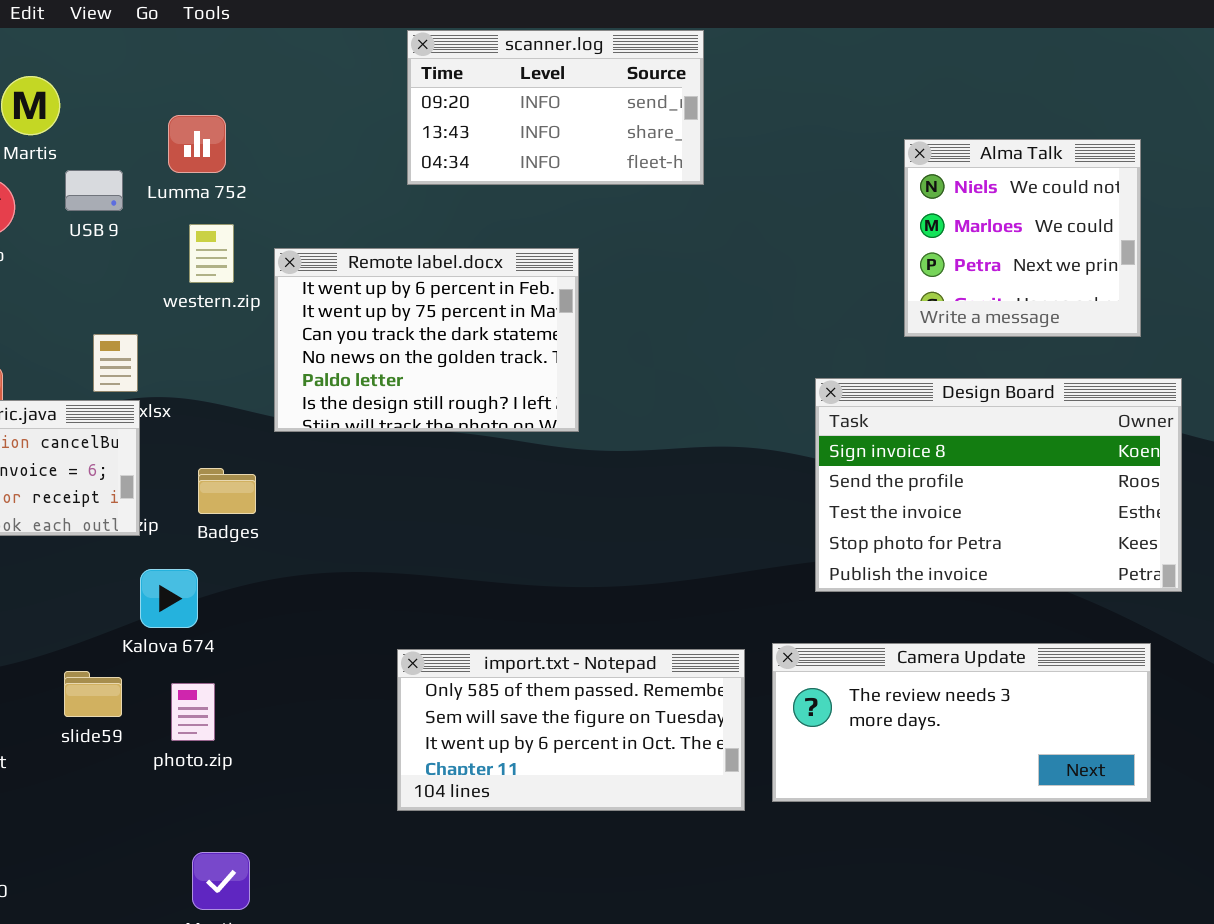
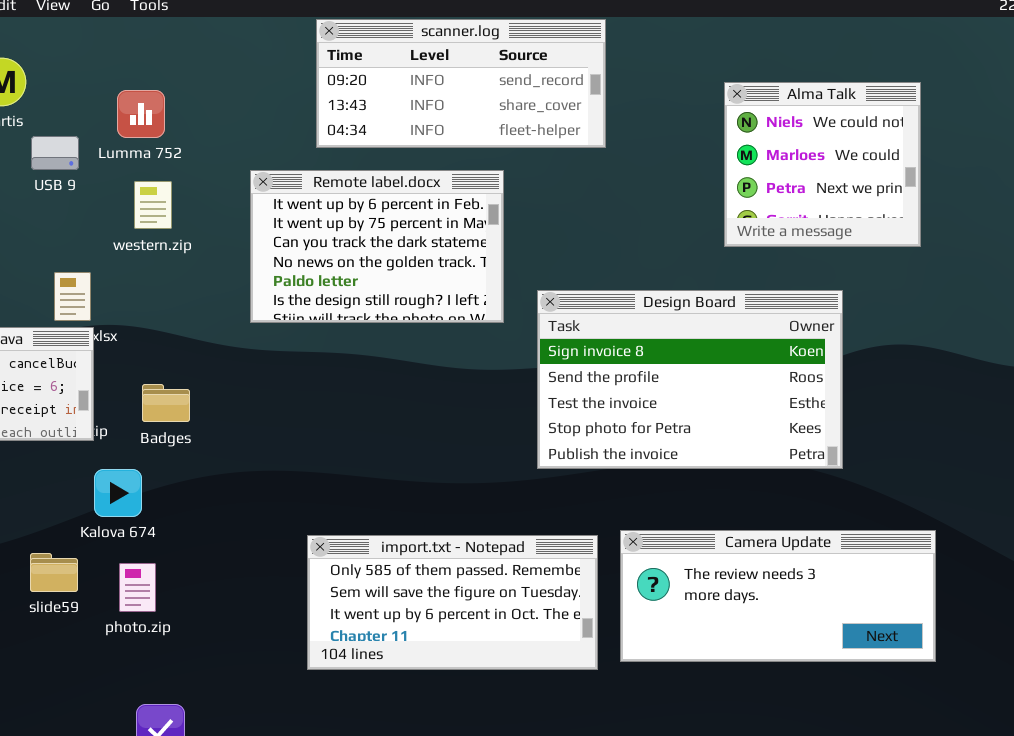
scanner.log: [407,30,704,185] -> [316,19,606,148], resized
Alma Talk: [904,139,1141,337] -> [724,82,921,247], moved
Remote label.docx: [274,248,579,432] -> [250,170,504,323], moved
Design Board: [815,378,1182,592] -> [537,290,843,469], moved

